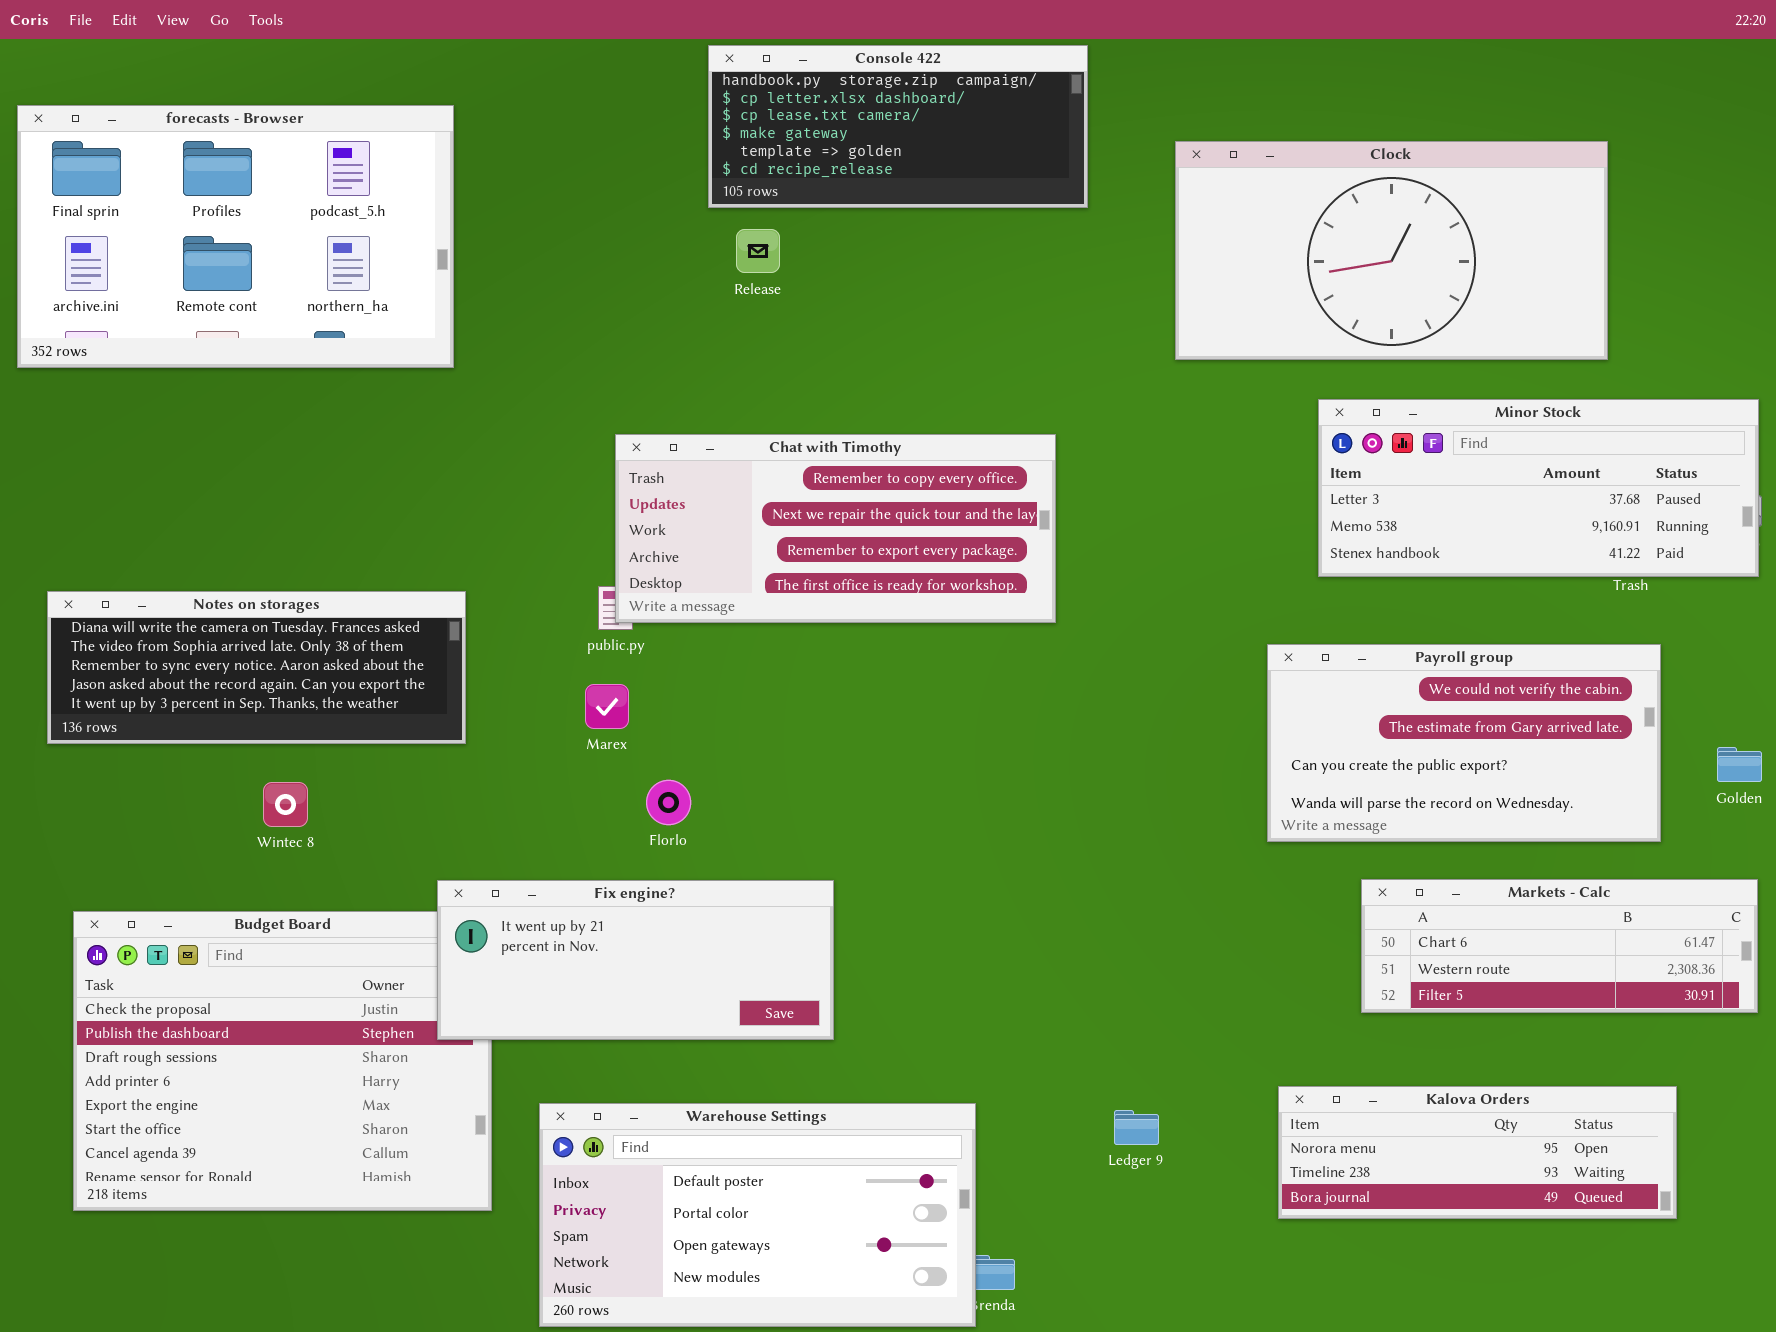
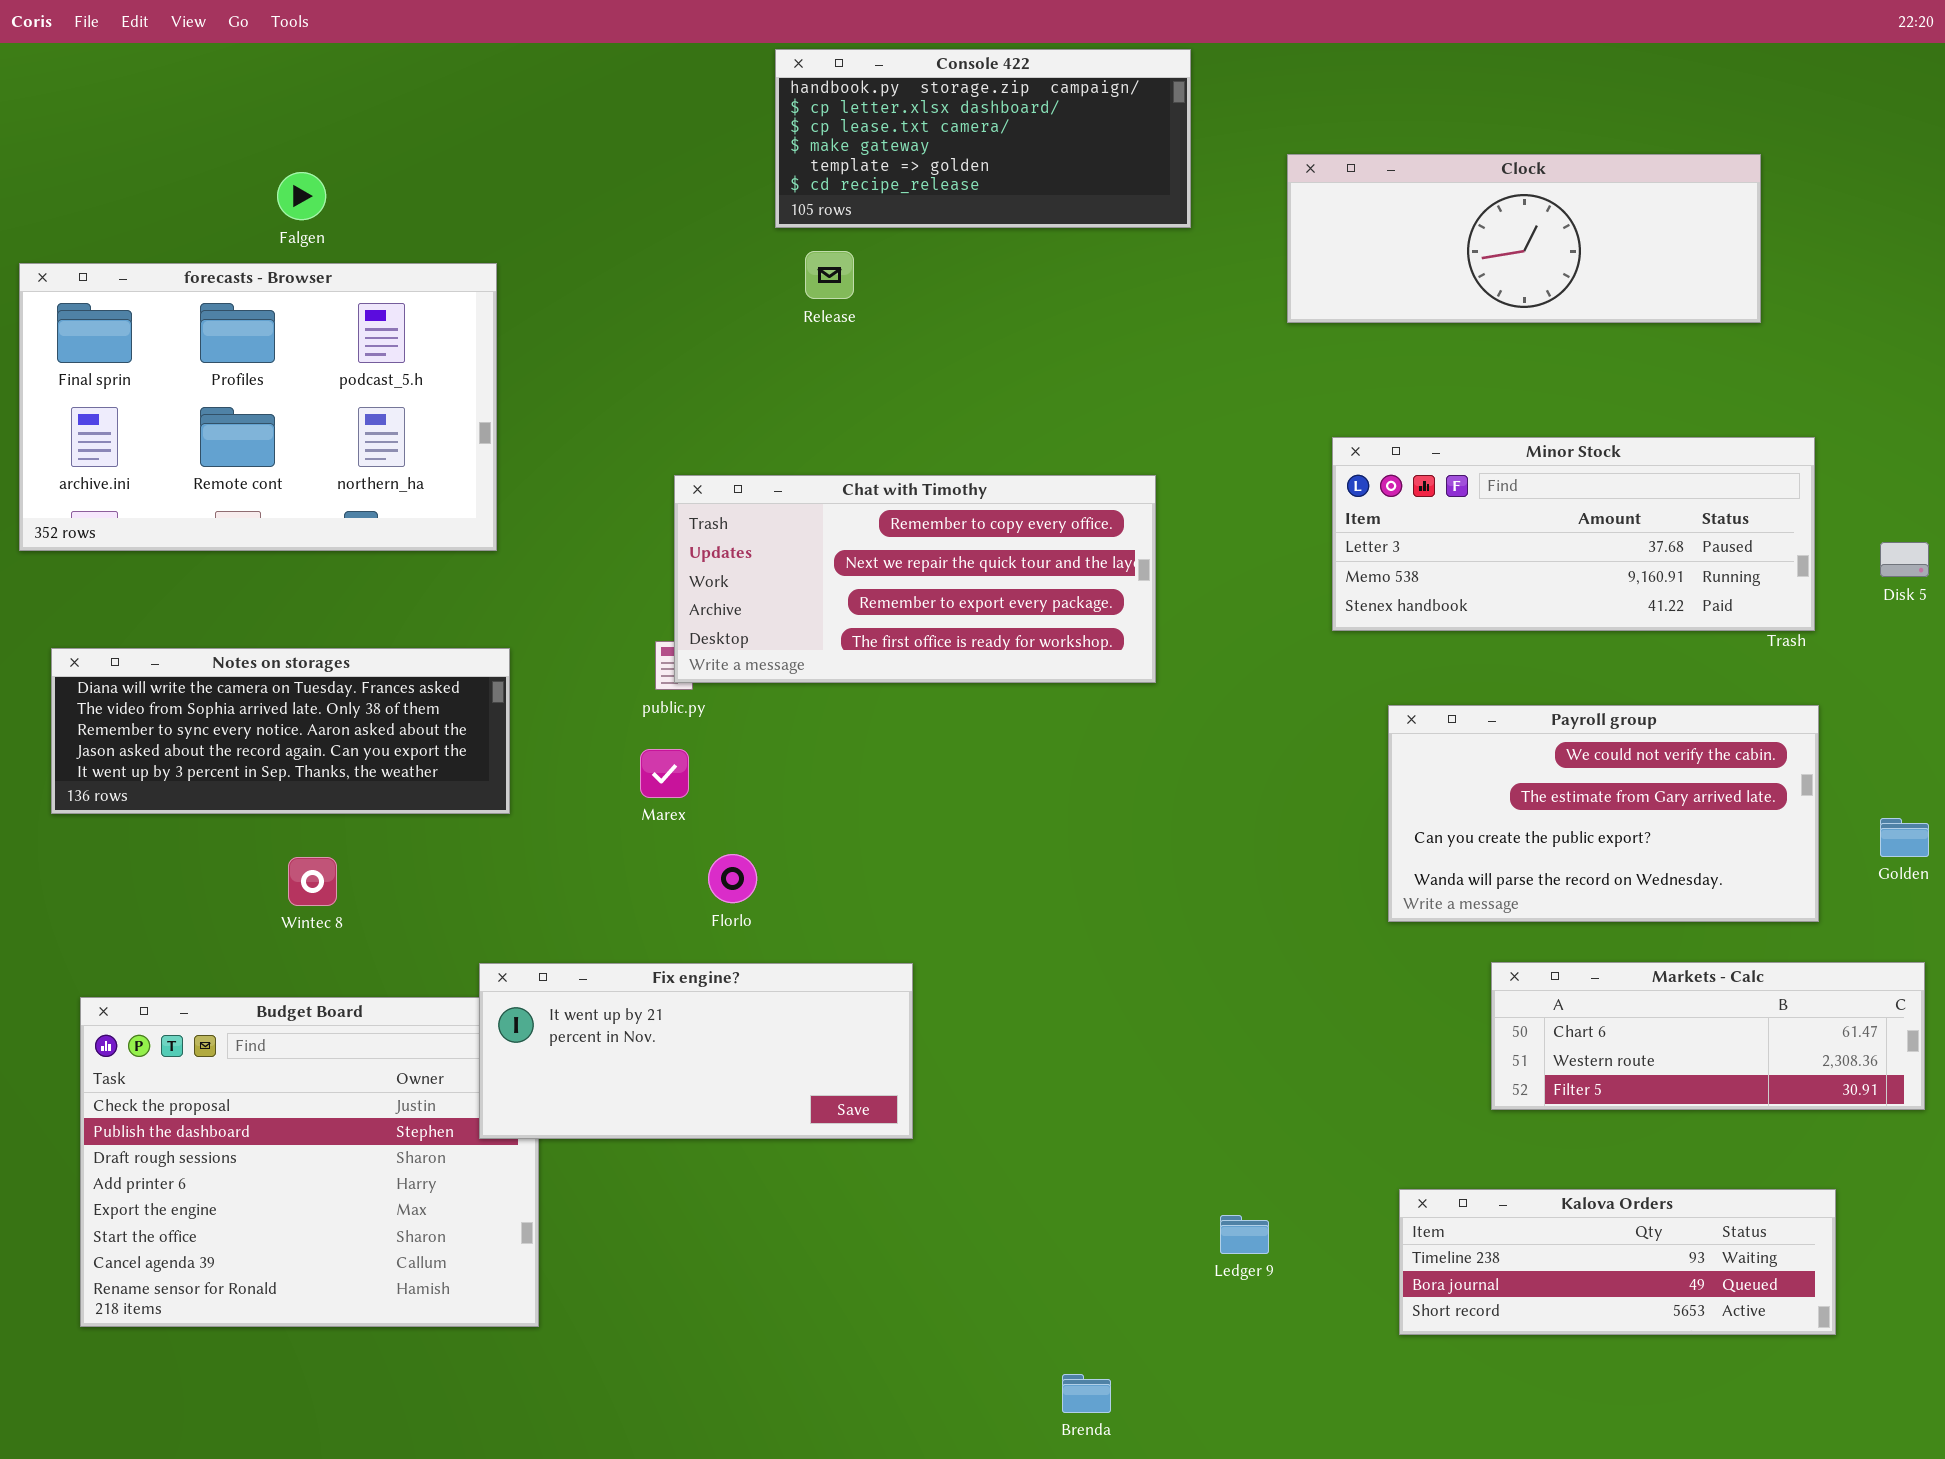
forecasts - Browser: [17,105,454,368] -> [19,263,497,551], moved
Clock: [1175,141,1608,360] -> [1287,154,1761,323], resized
Minor Stock: [1318,399,1759,577] -> [1332,437,1815,631], moved
Kalova Orders: [1278,1086,1677,1219] -> [1399,1189,1836,1335], scrolled down 1 row
Warehouse Settings: [539,1103,976,1327] -> none, closed

